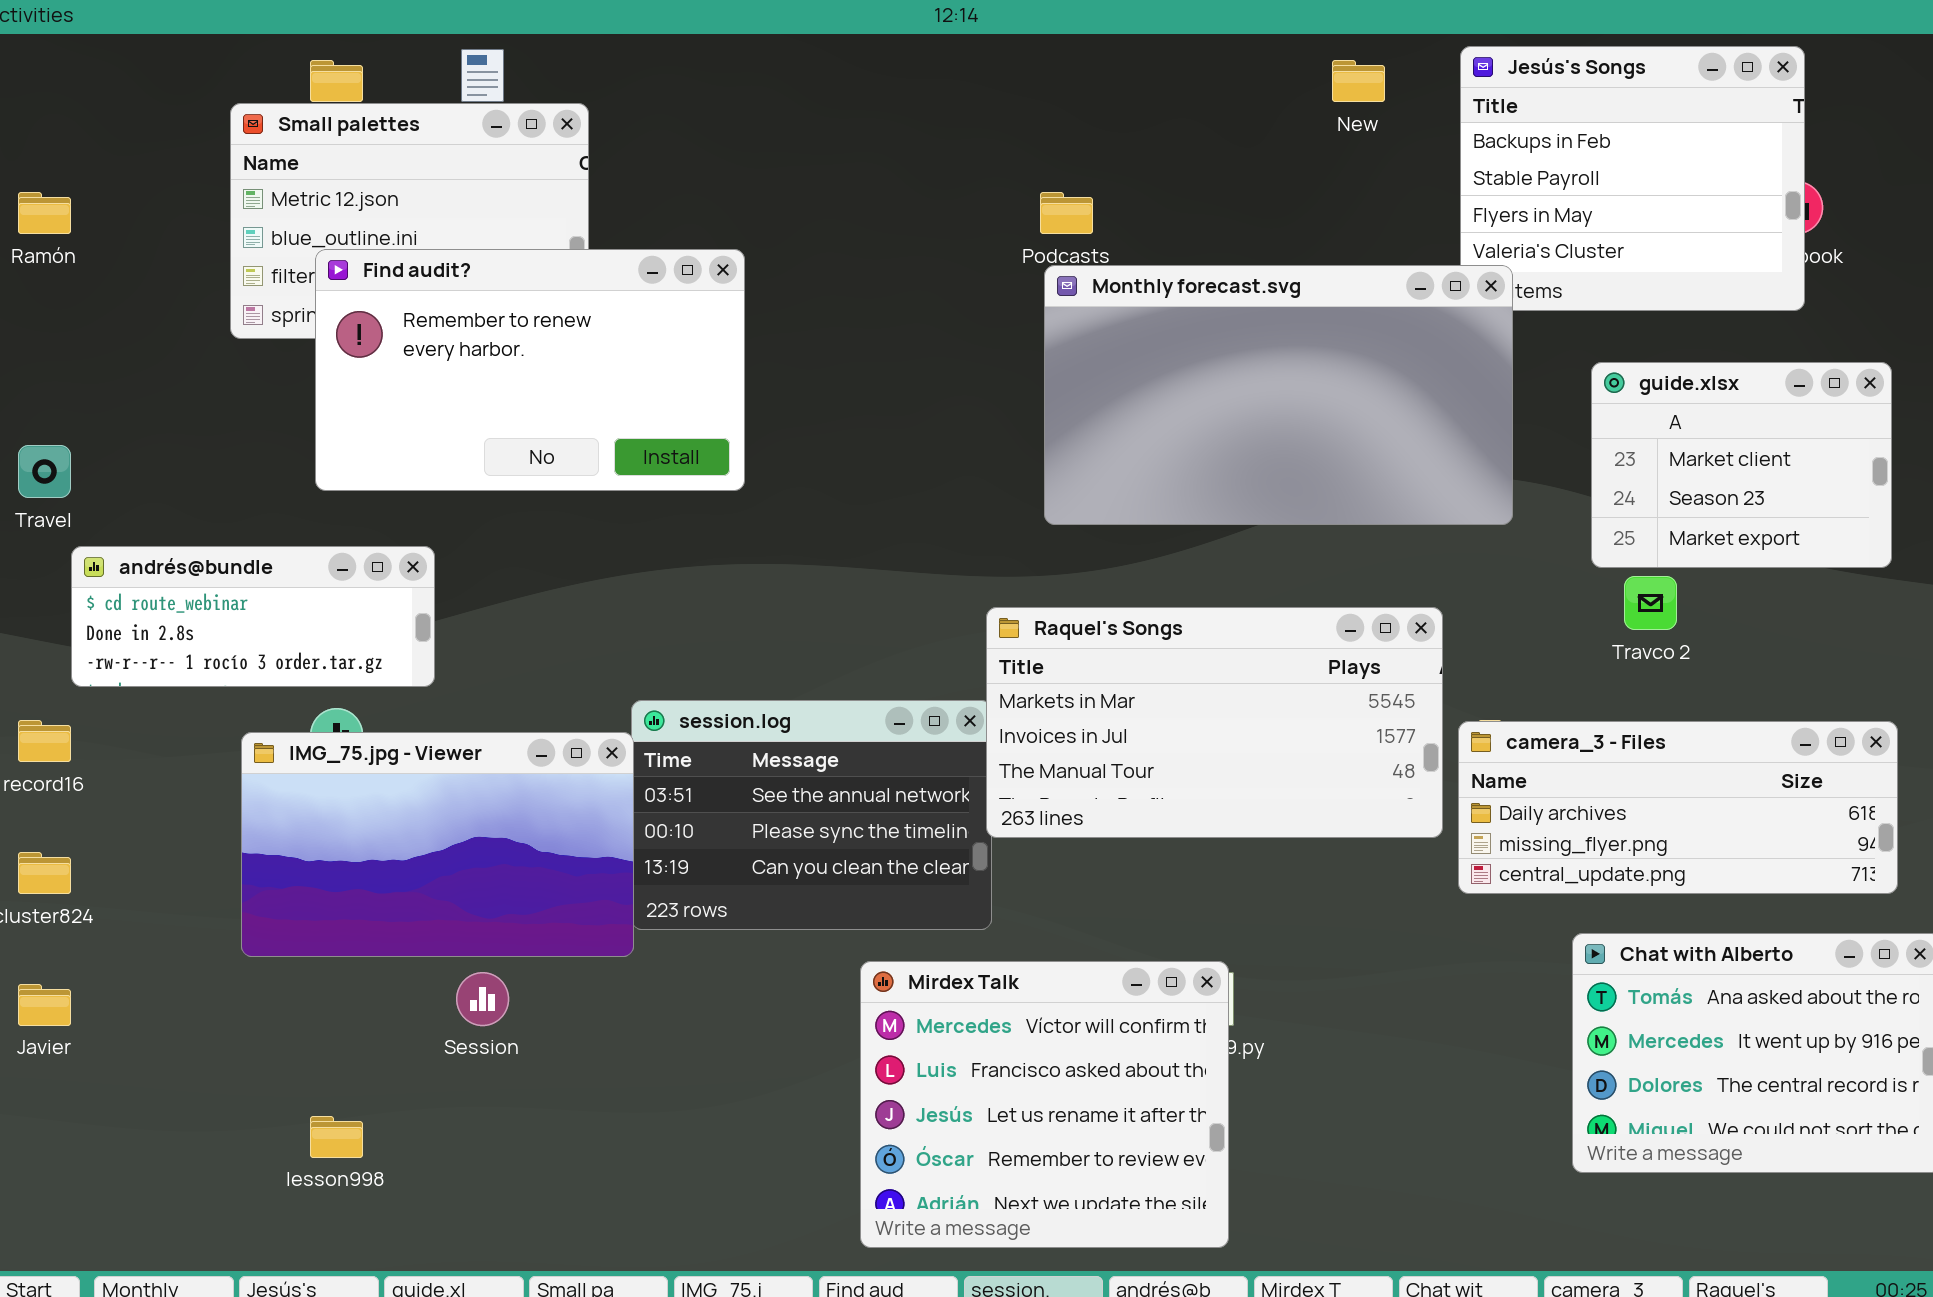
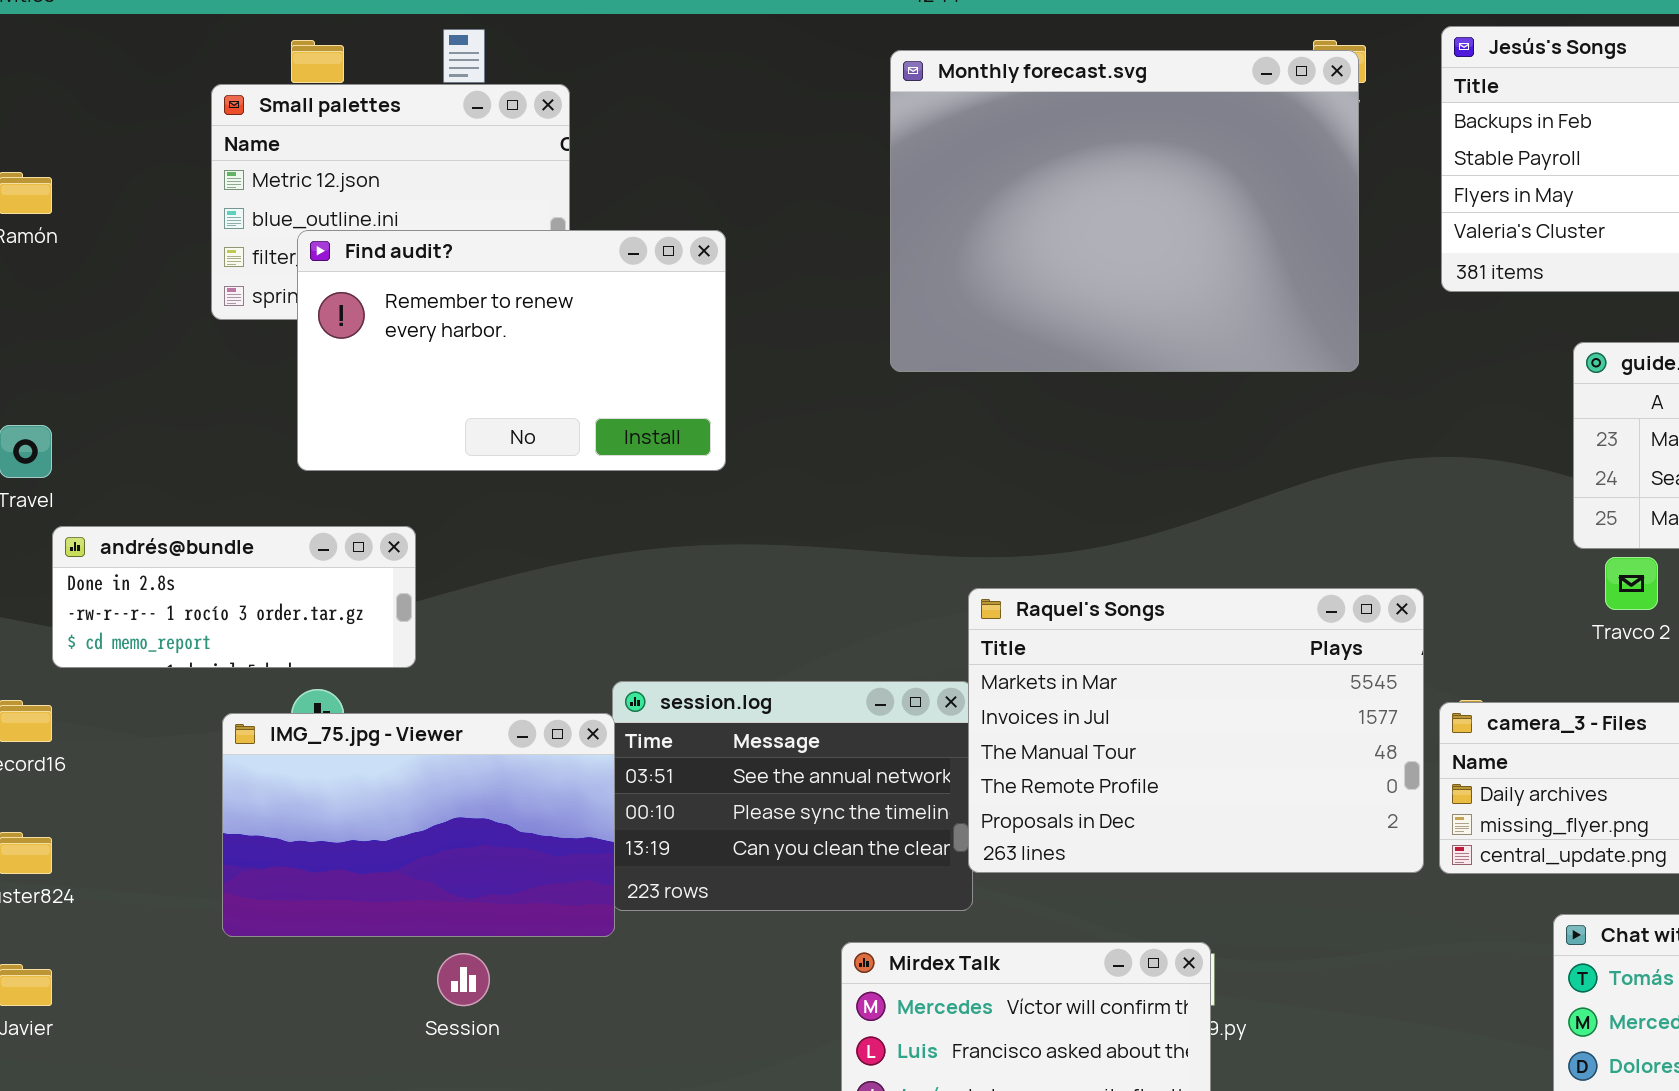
Monthly forecast.svg: [1044,265,1513,525] -> [890,50,1359,372], moved, resized
andrés@bundle: [71,546,435,687] -> [52,526,416,668], scrolled down 1 row
Raquel's Songs: [986,607,1443,838] -> [968,588,1424,873], resized

